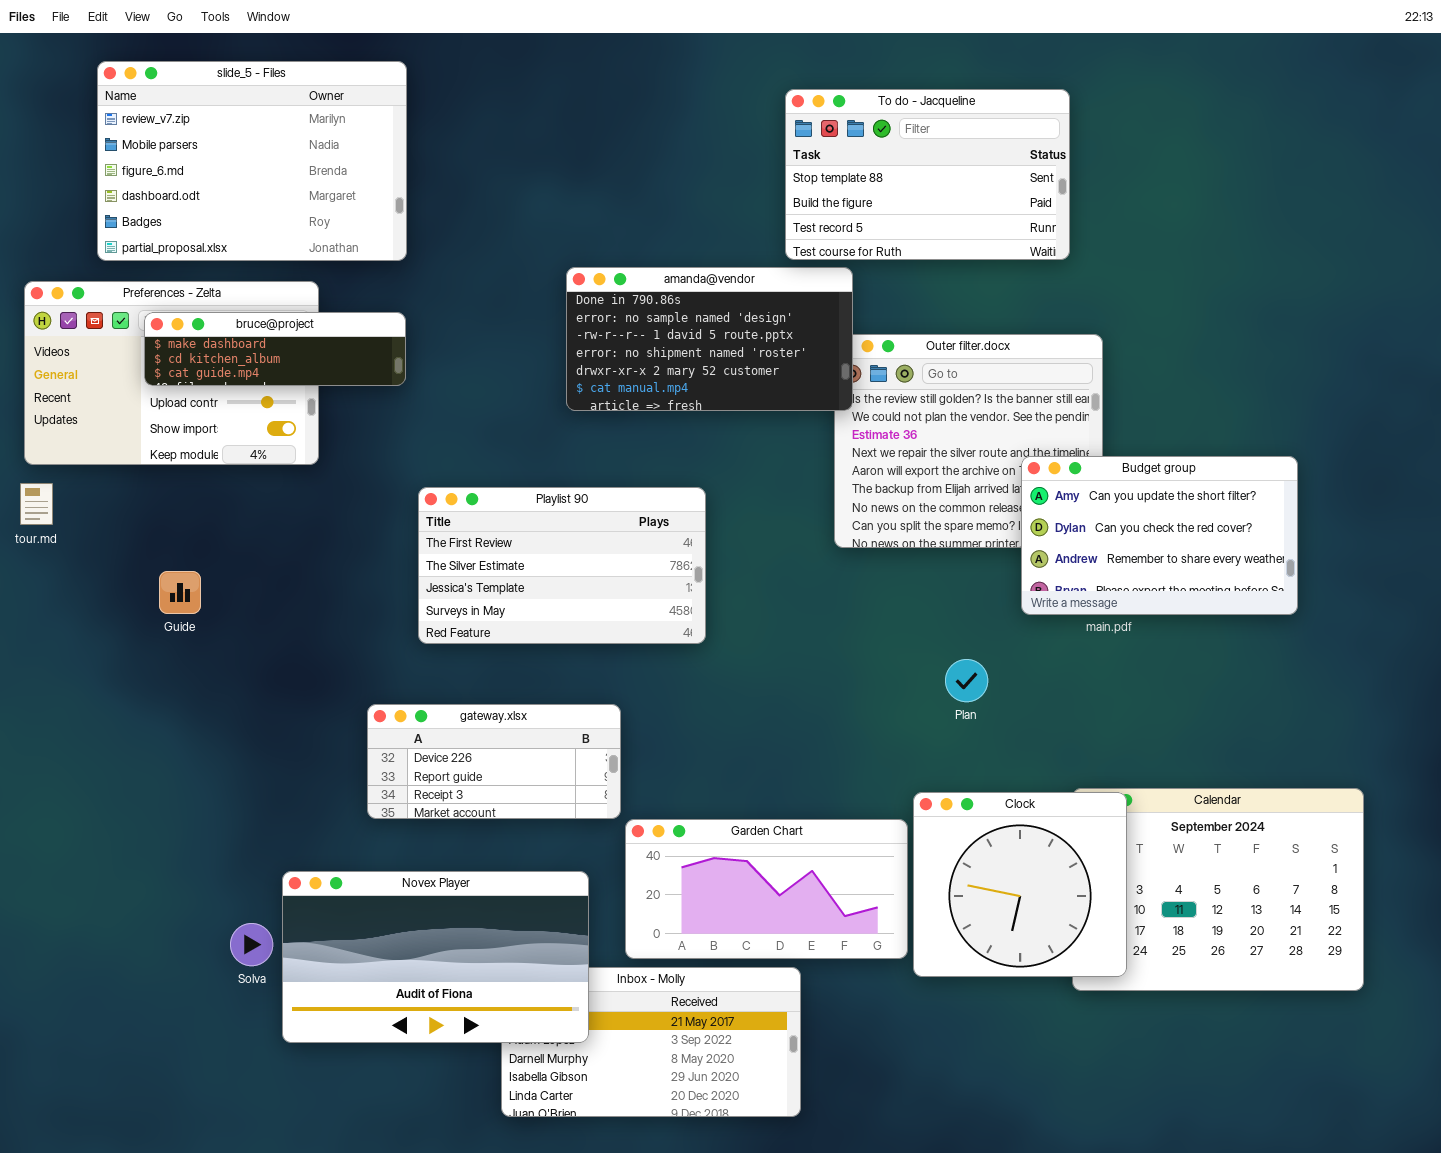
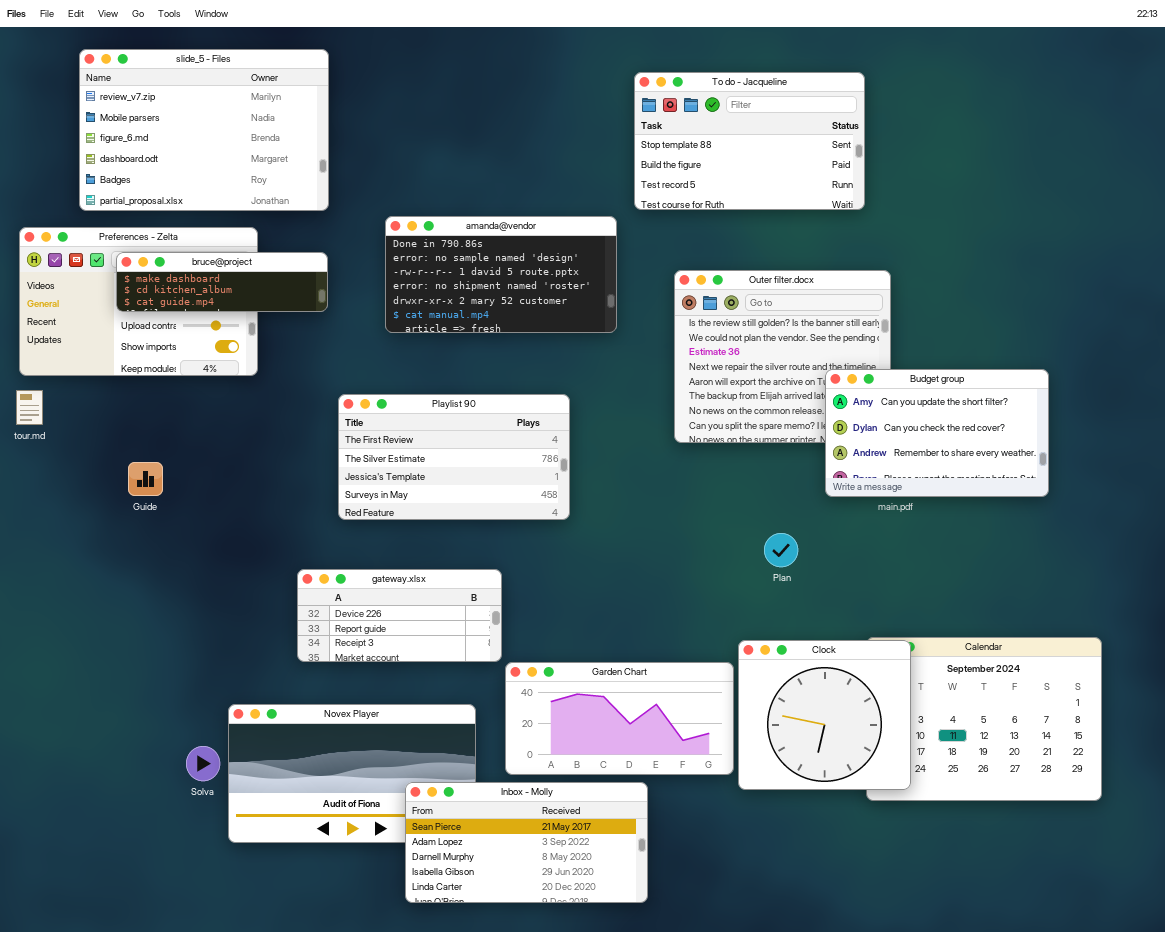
amanda@vendor: [566,267,853,411] -> [385,216,617,333], moved
Inbox - Molly: [501,967,801,1117] -> [405,782,648,903], raised

